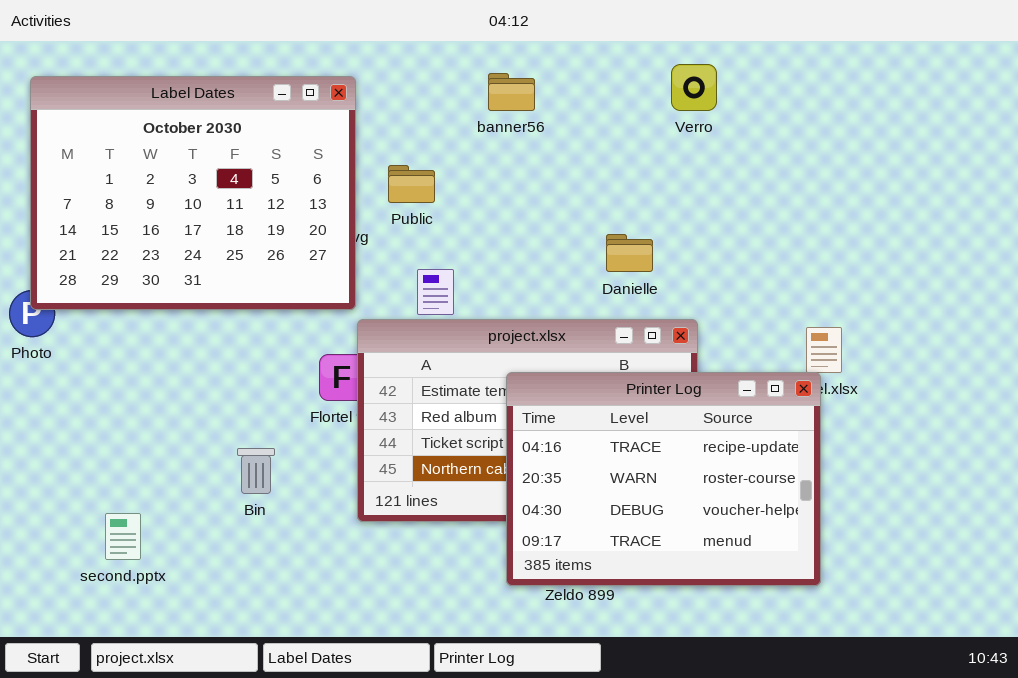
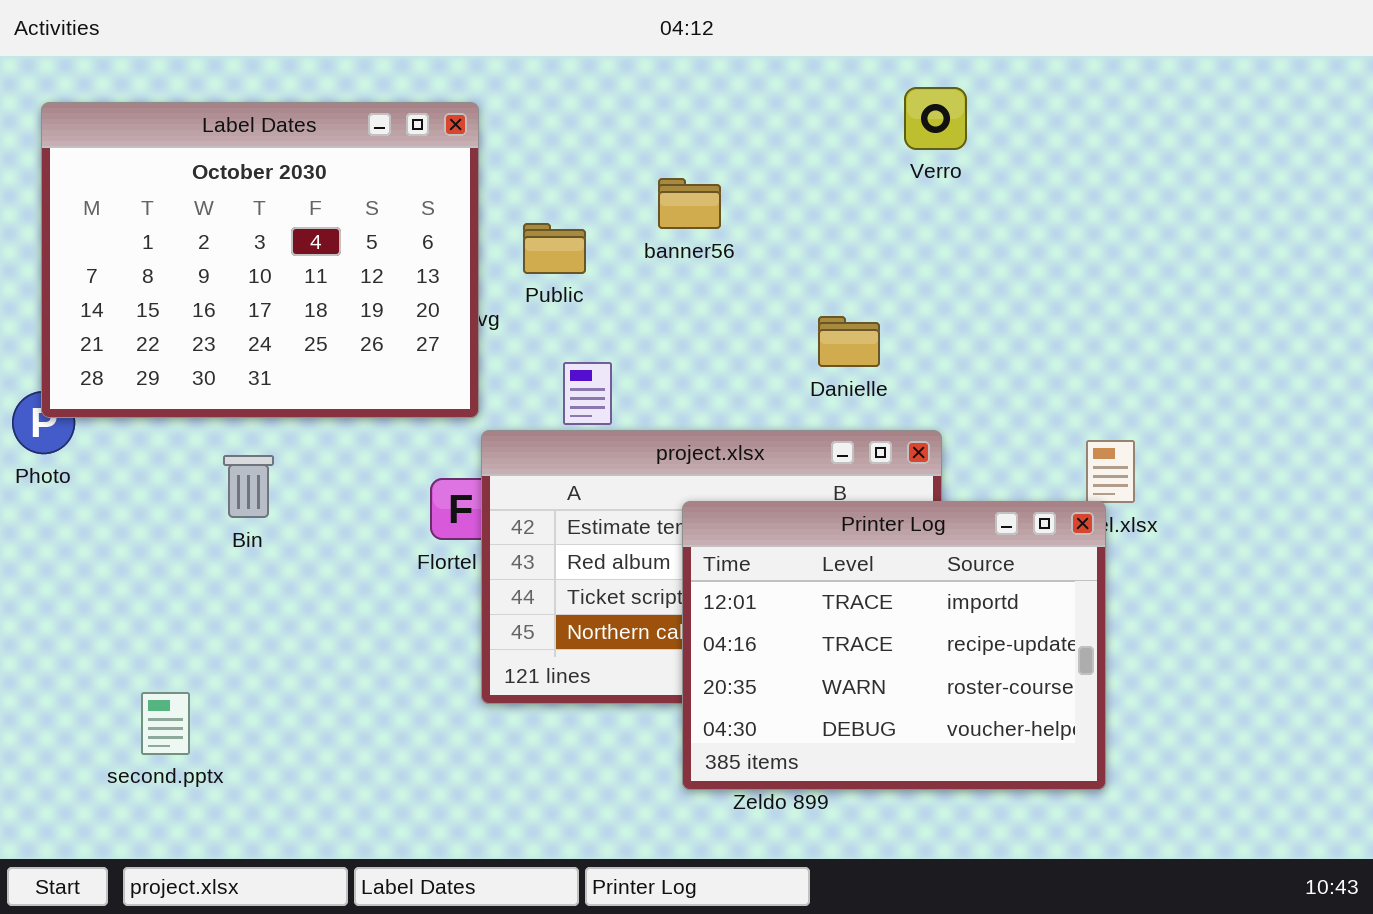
banner56: [488,73,535,111] -> [658,178,721,229], moved
Printer Log: [506,372,821,586] -> [682,501,1106,790], scrolled up 1 row
Bin: [237,448,275,494] -> [223,455,274,518], moved

